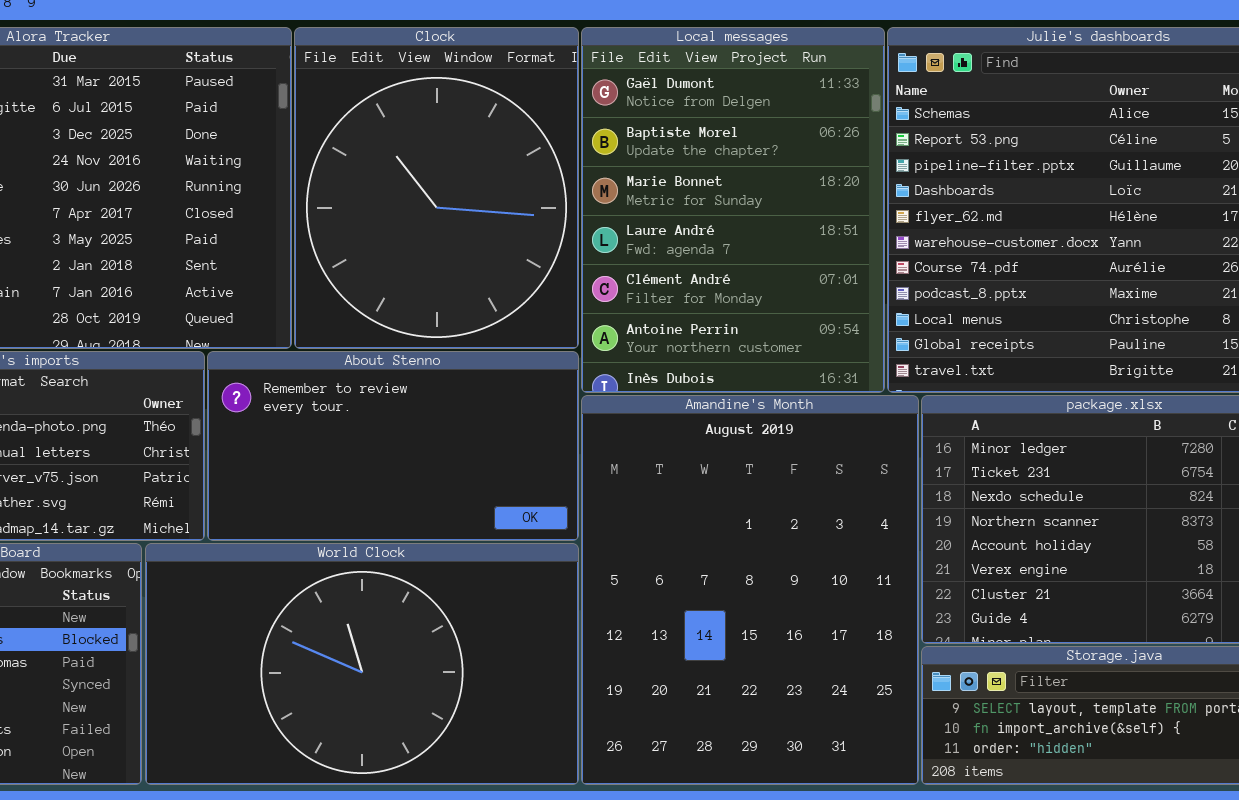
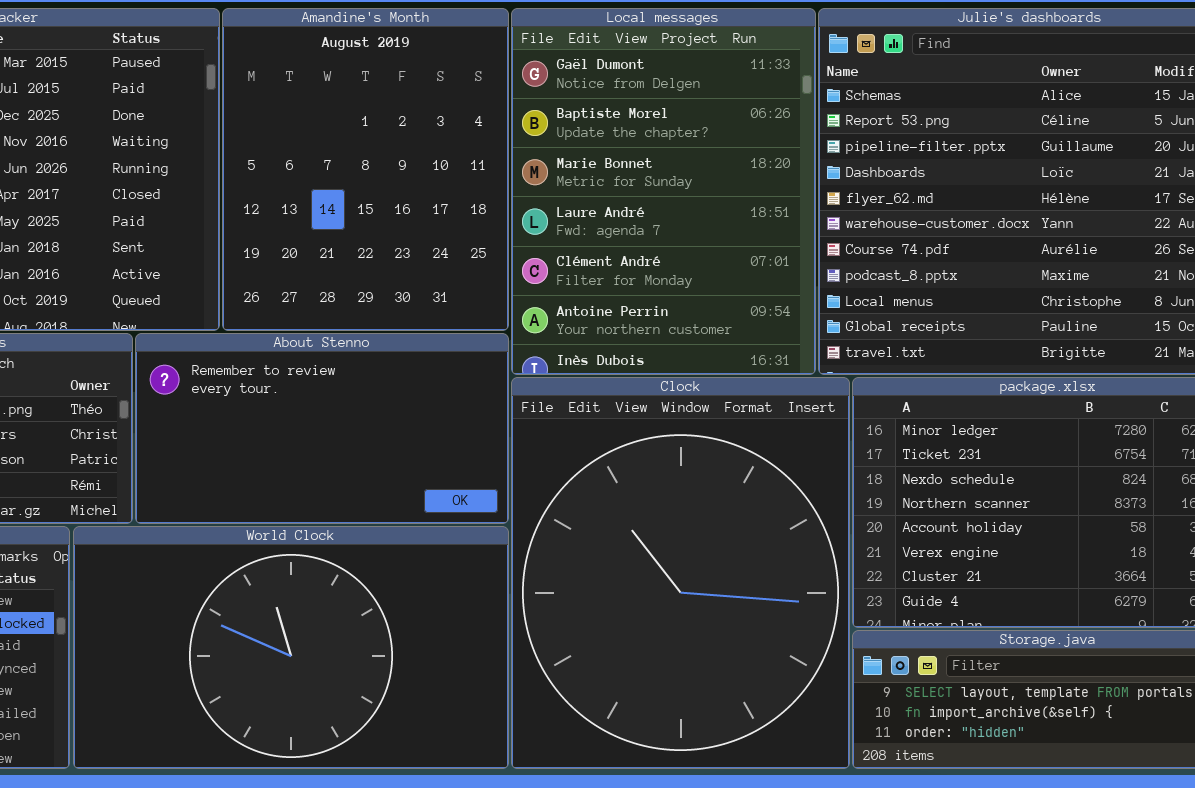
Clock: [294,27,579,349] -> [511,377,850,769], moved, resized
Amandine's Month: [581,395,919,785] -> [222,8,509,331], moved, resized

